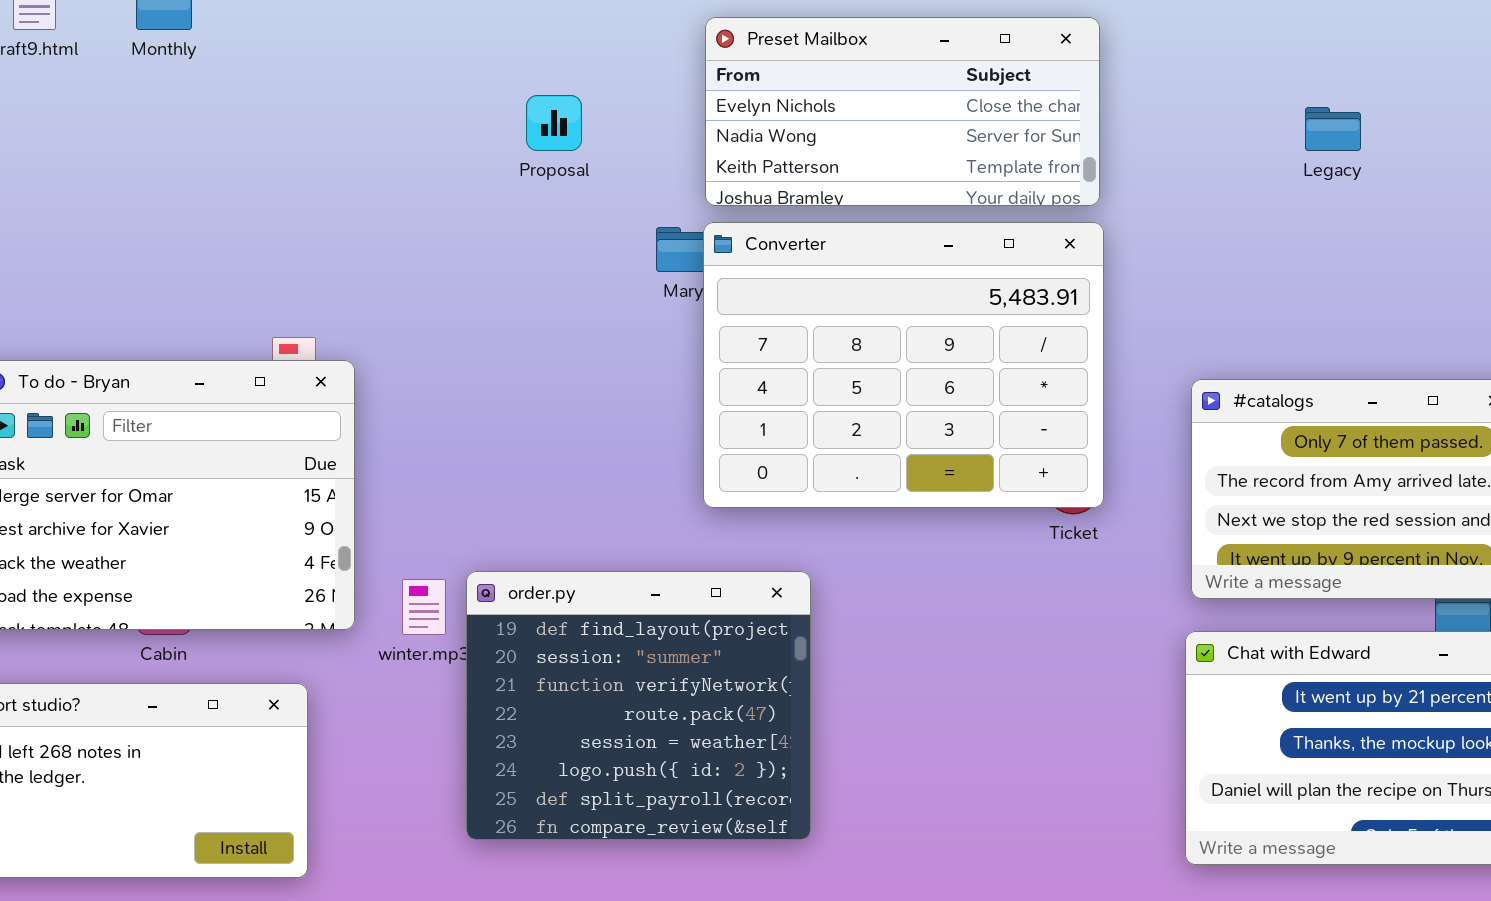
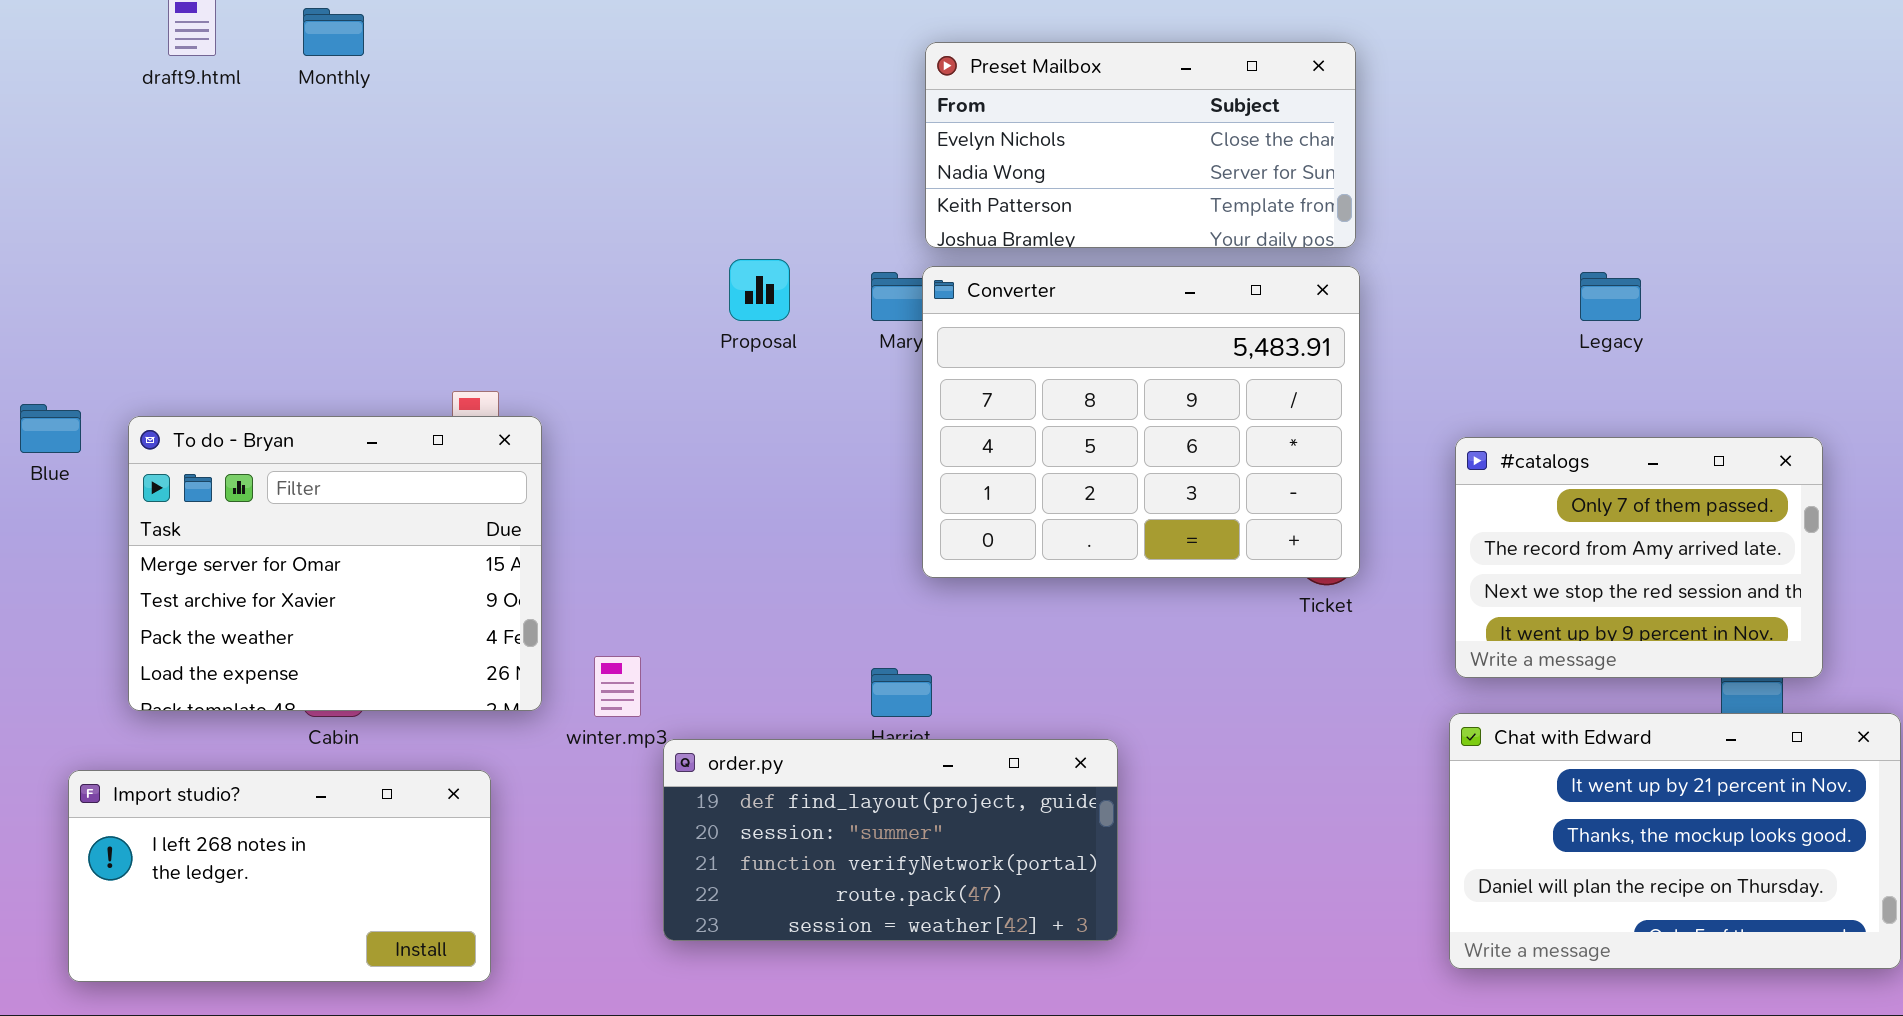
Proposal: [526,95,582,151] -> [729,259,790,321], moved
Legacy: [1305,107,1361,151] -> [1580,272,1641,321], moved
order.py: [466,571,811,840] -> [663,739,1118,941], resized

